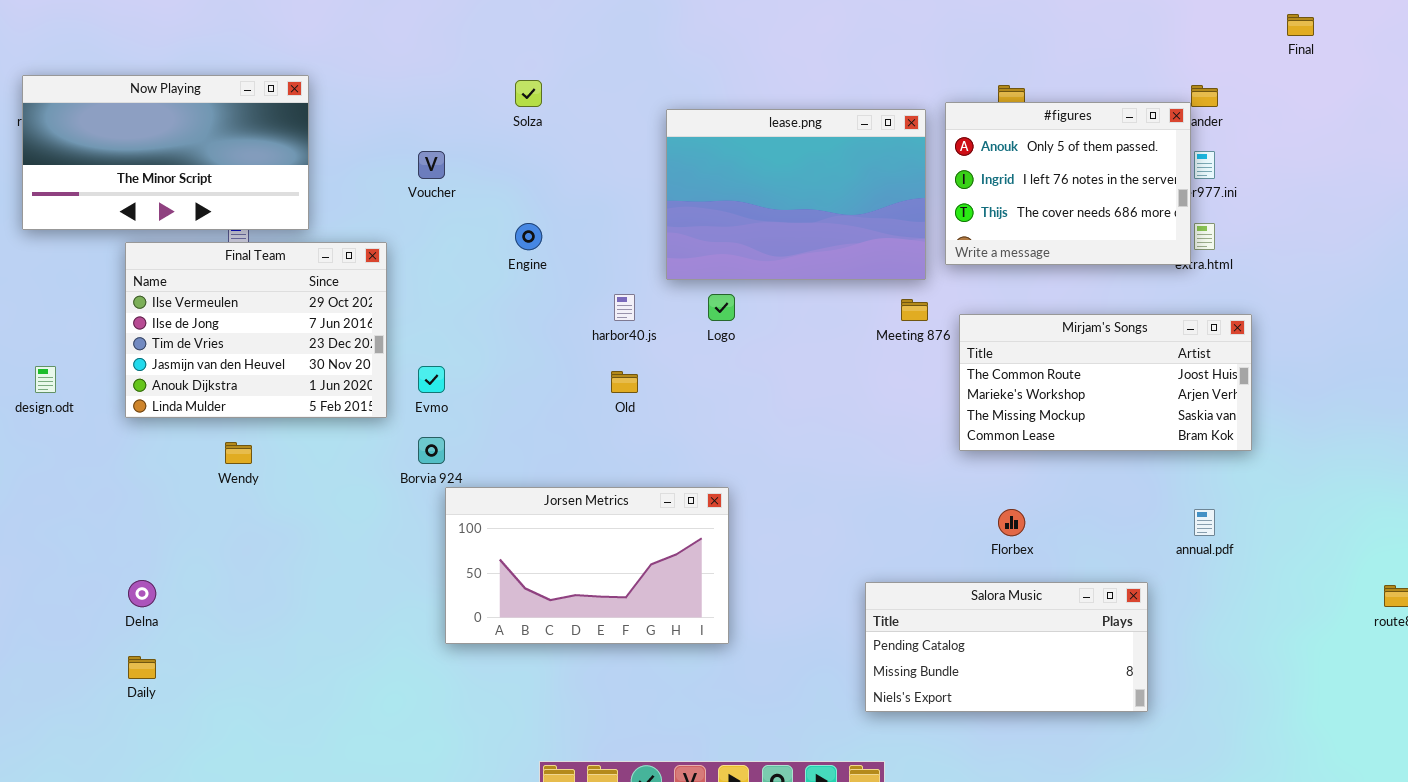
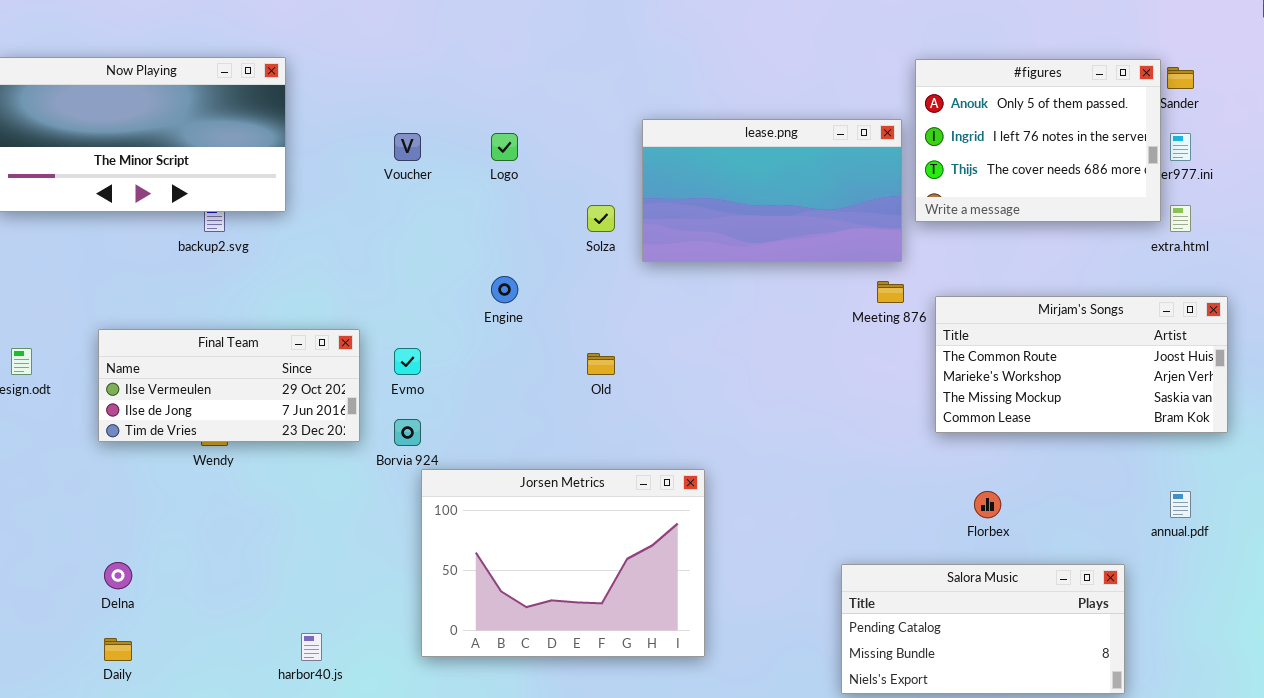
Solza: [515,80,542,107] -> [587,205,615,232], moved
#figures: [945,102,1191,265] -> [915,59,1161,222], moved
lease.png: [666,109,926,280] -> [642,119,902,262], resized
Engine: [515,223,542,250] -> [491,276,518,303], moved
Final Team: [125,242,387,418] -> [98,329,360,442], moved, resized
harbor40.js: [614,294,635,321] -> [301,633,322,661], moved
Logo: [708,294,735,321] -> [491,133,518,161], moved
Jorsen Metrics: [445,487,729,644] -> [421,469,705,657], resized

